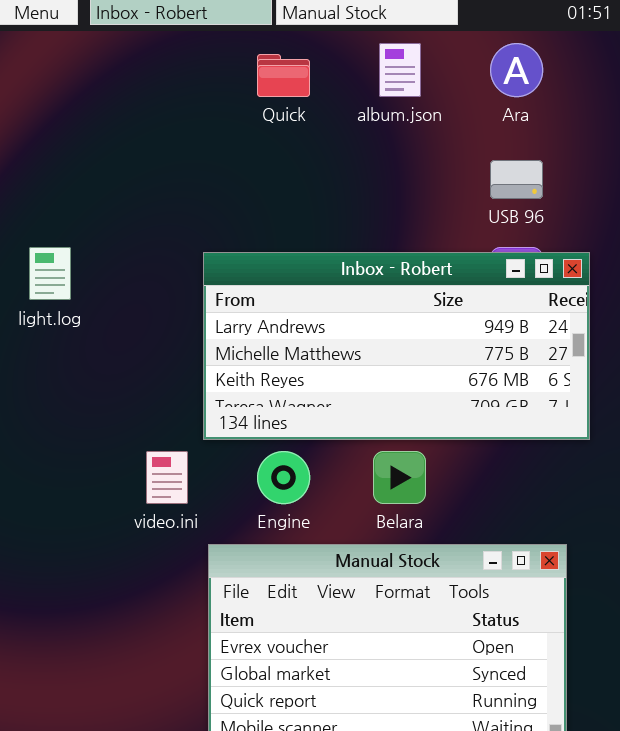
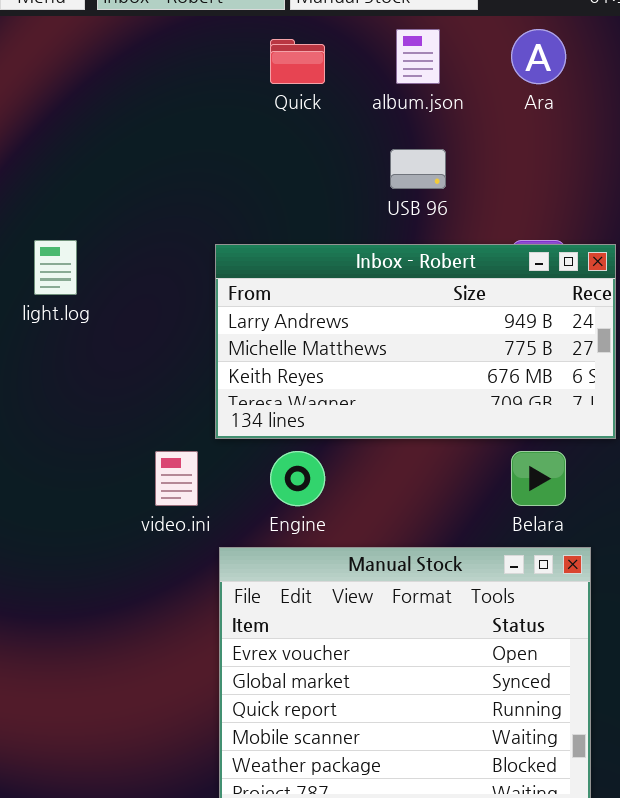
USB 96: [490,160,543,199] -> [390,149,446,189], moved
Belara: [373,451,426,504] -> [511,451,566,506], moved

